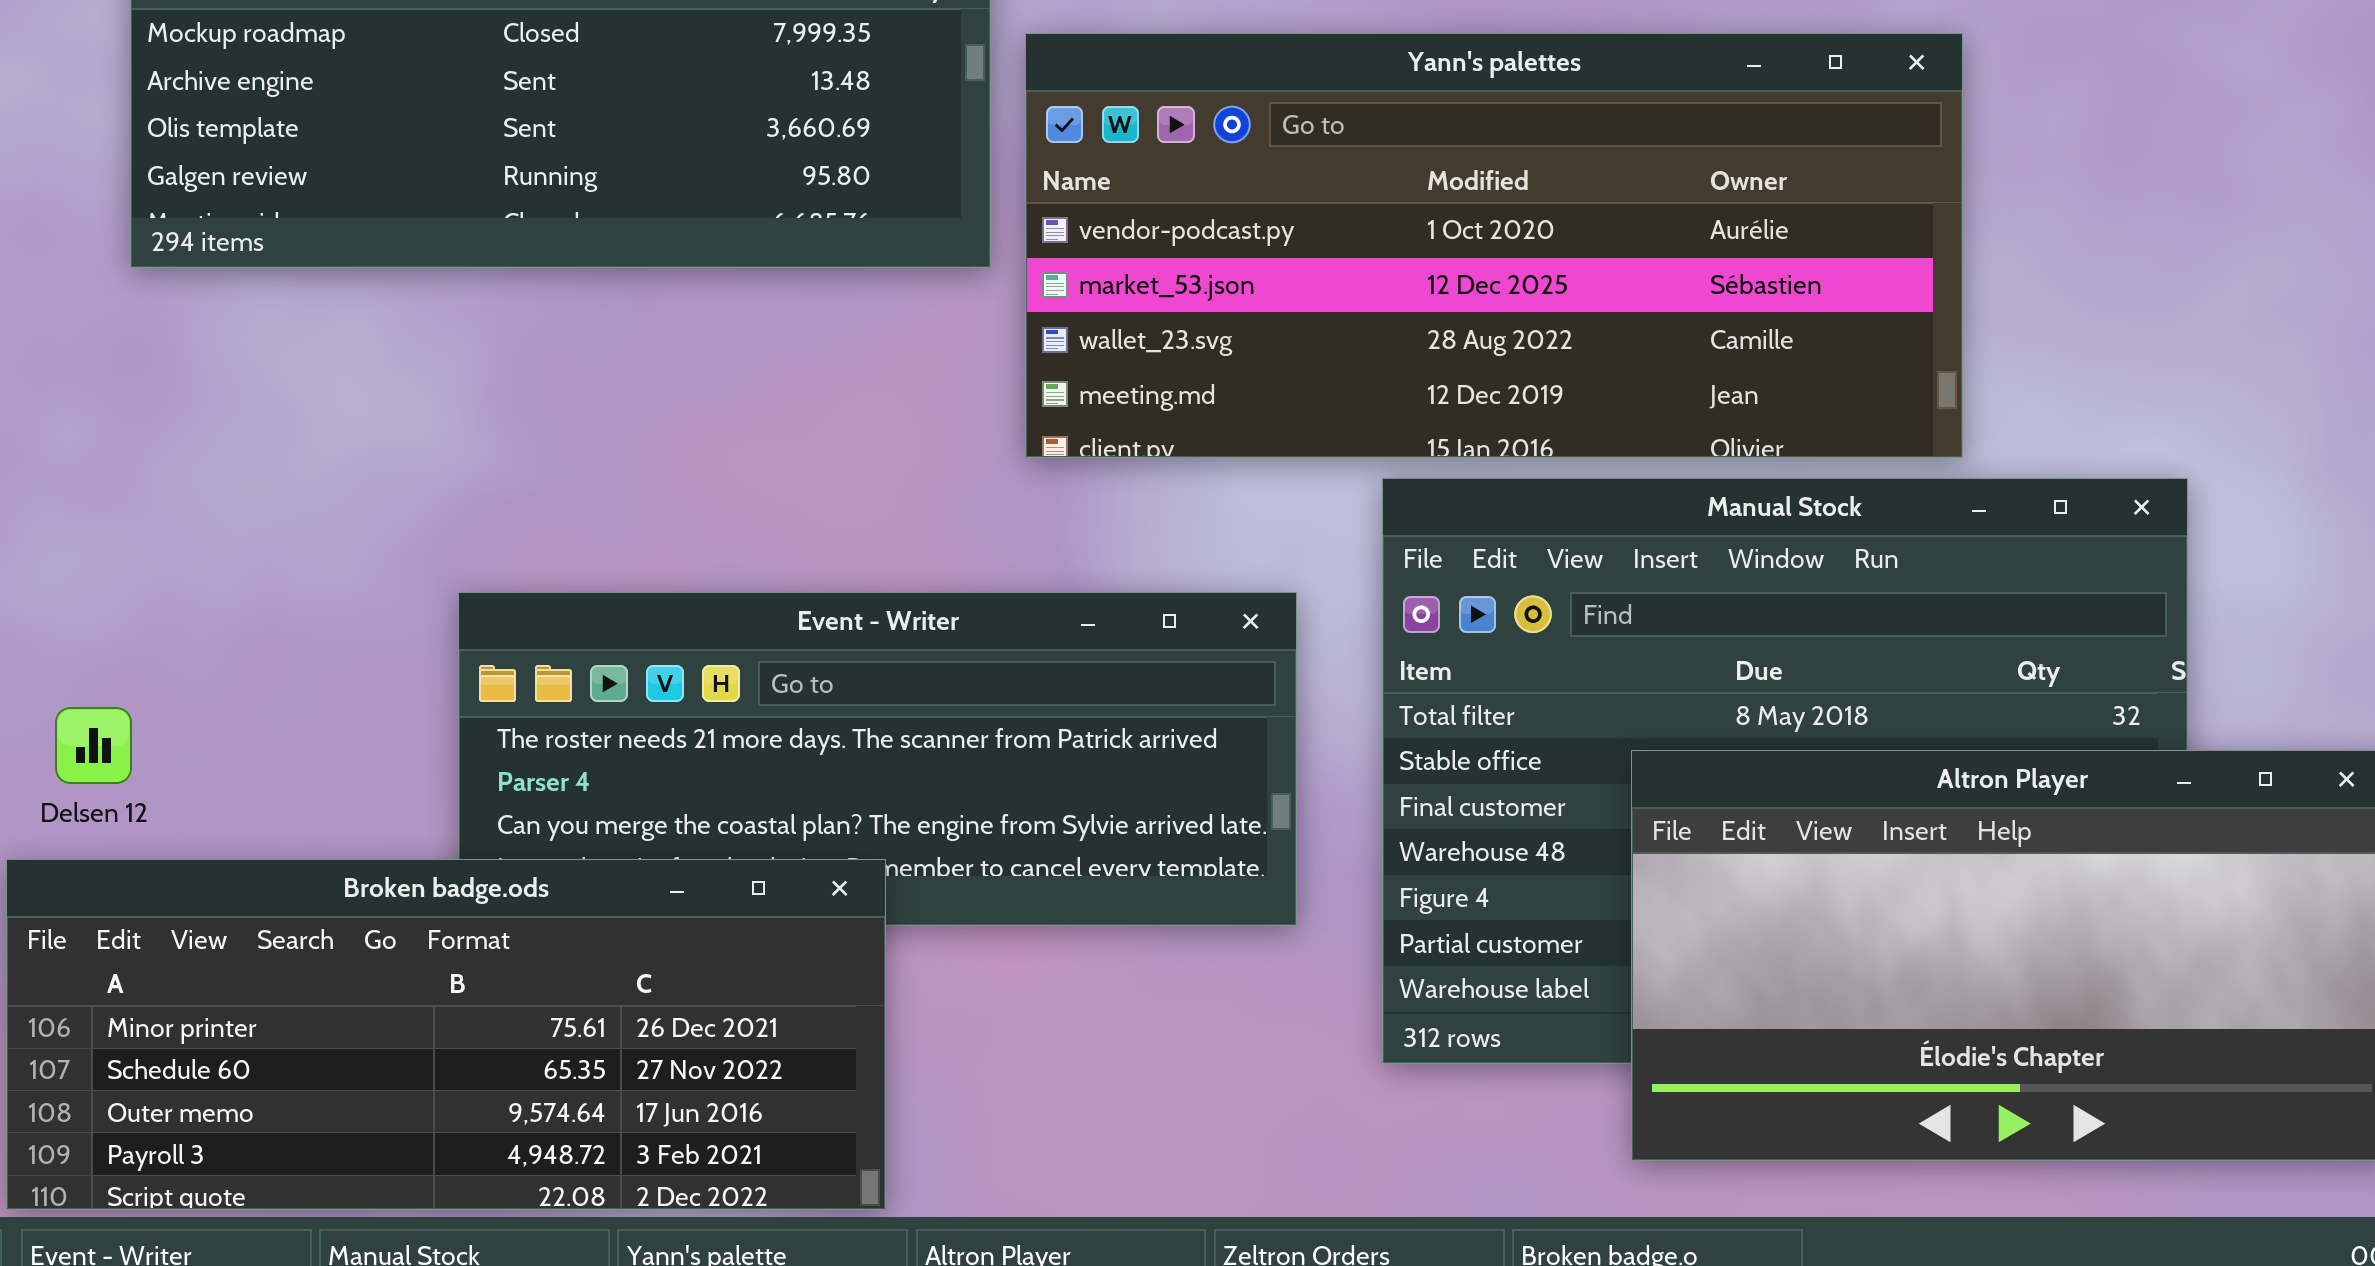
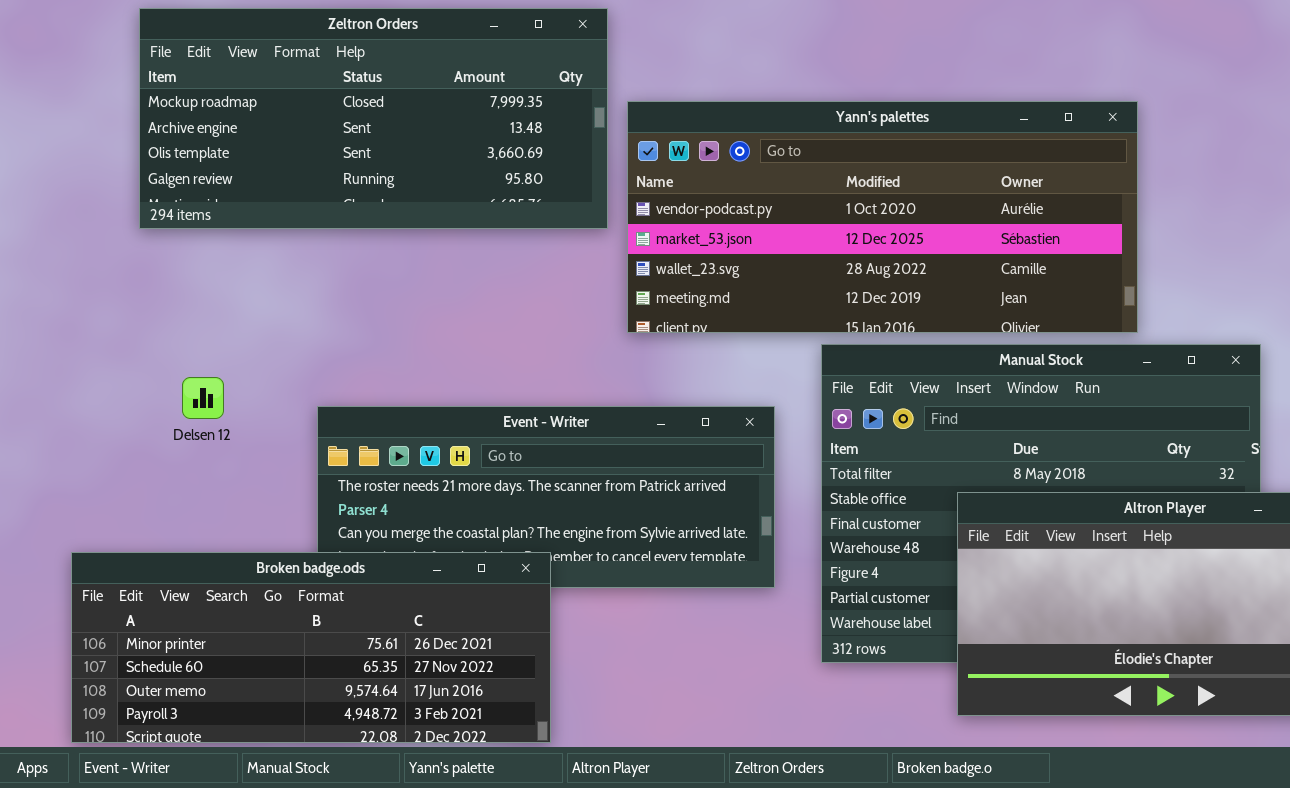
Delsen 12: [55,707,132,784] -> [182,377,224,419], moved

